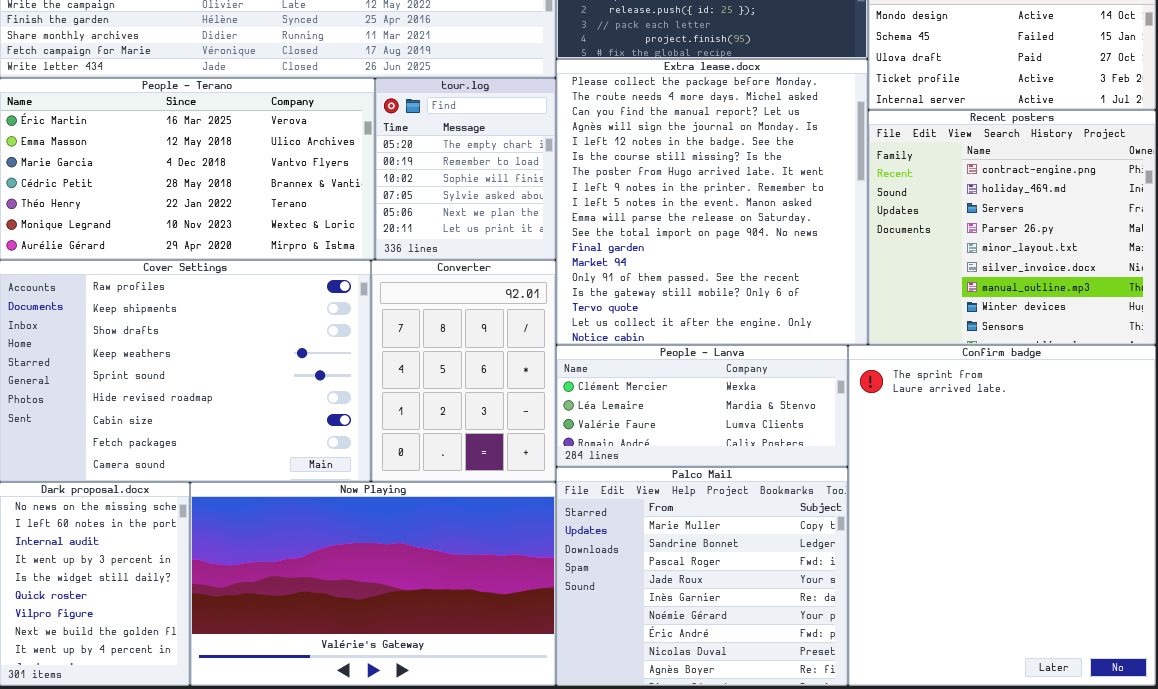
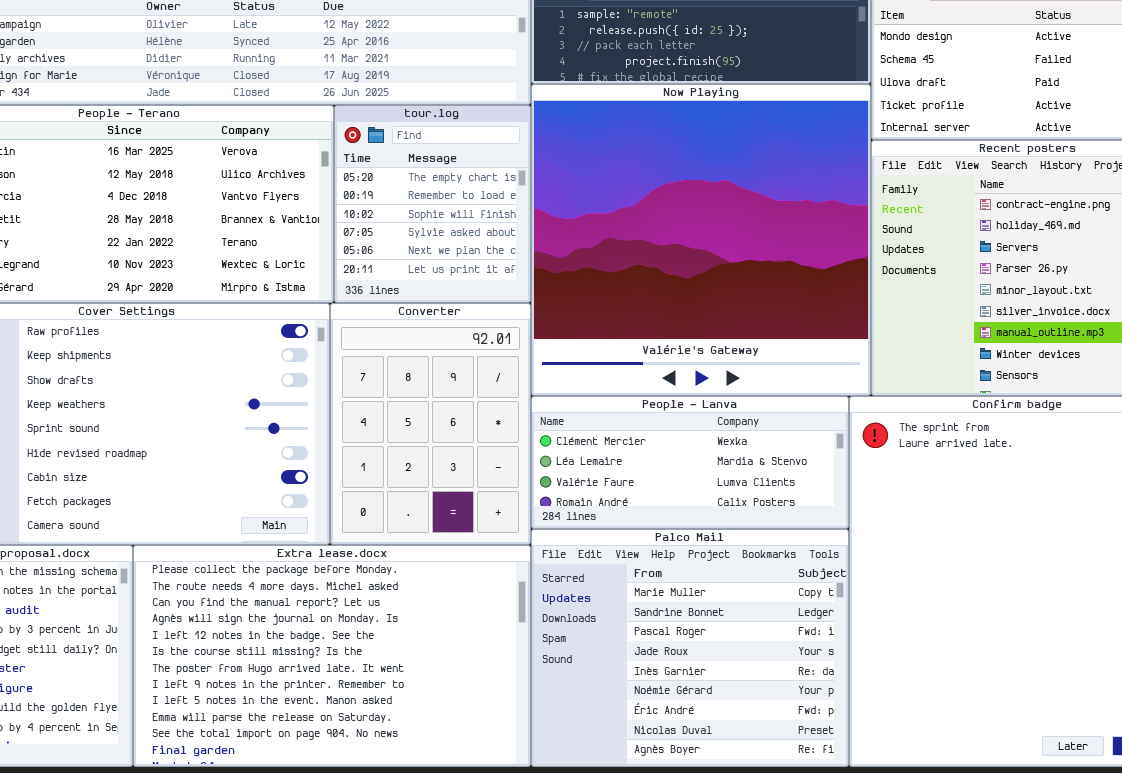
Extra lease.docx: [556,59,868,345] -> [133,545,531,767], moved, resized
Now Playing: [190,482,556,686] -> [531,84,871,396], moved, resized

